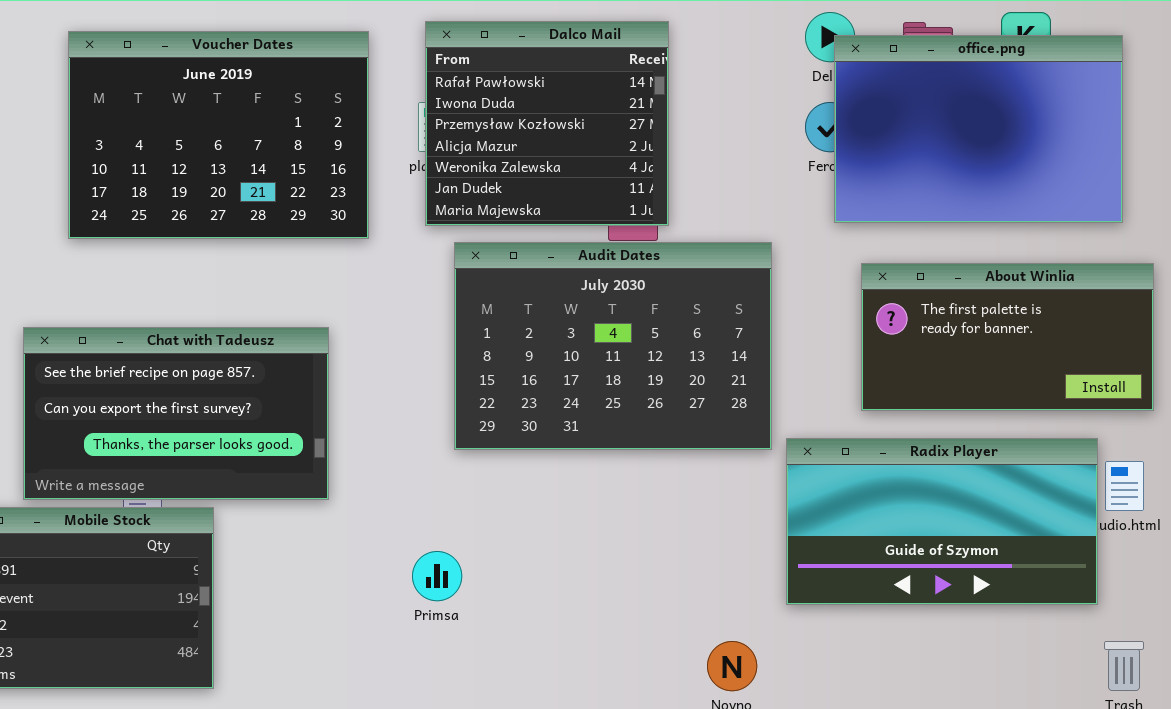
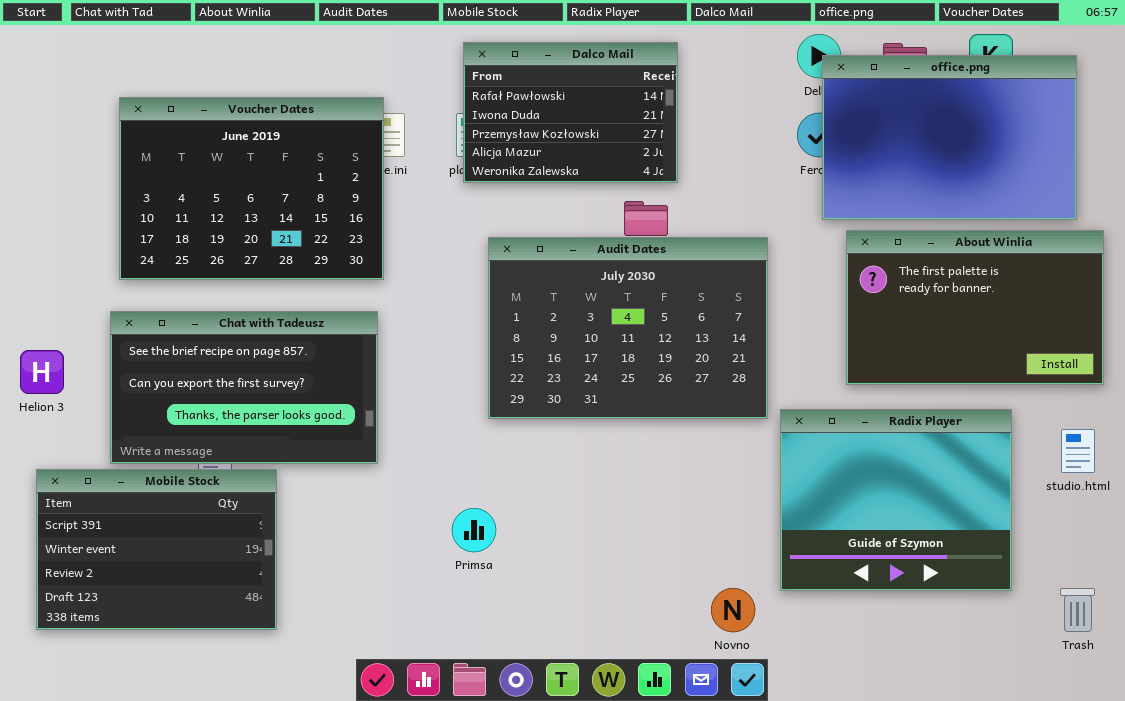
Dalco Mail: [425,21,669,226] -> [463,42,678,183], resized
Voucher Dates: [68,31,369,239] -> [119,97,384,280], moved
About Winlia: [861,263,1154,411] -> [846,230,1104,385], resized
Radix Player: [786,438,1098,605] -> [780,409,1012,591], resized

